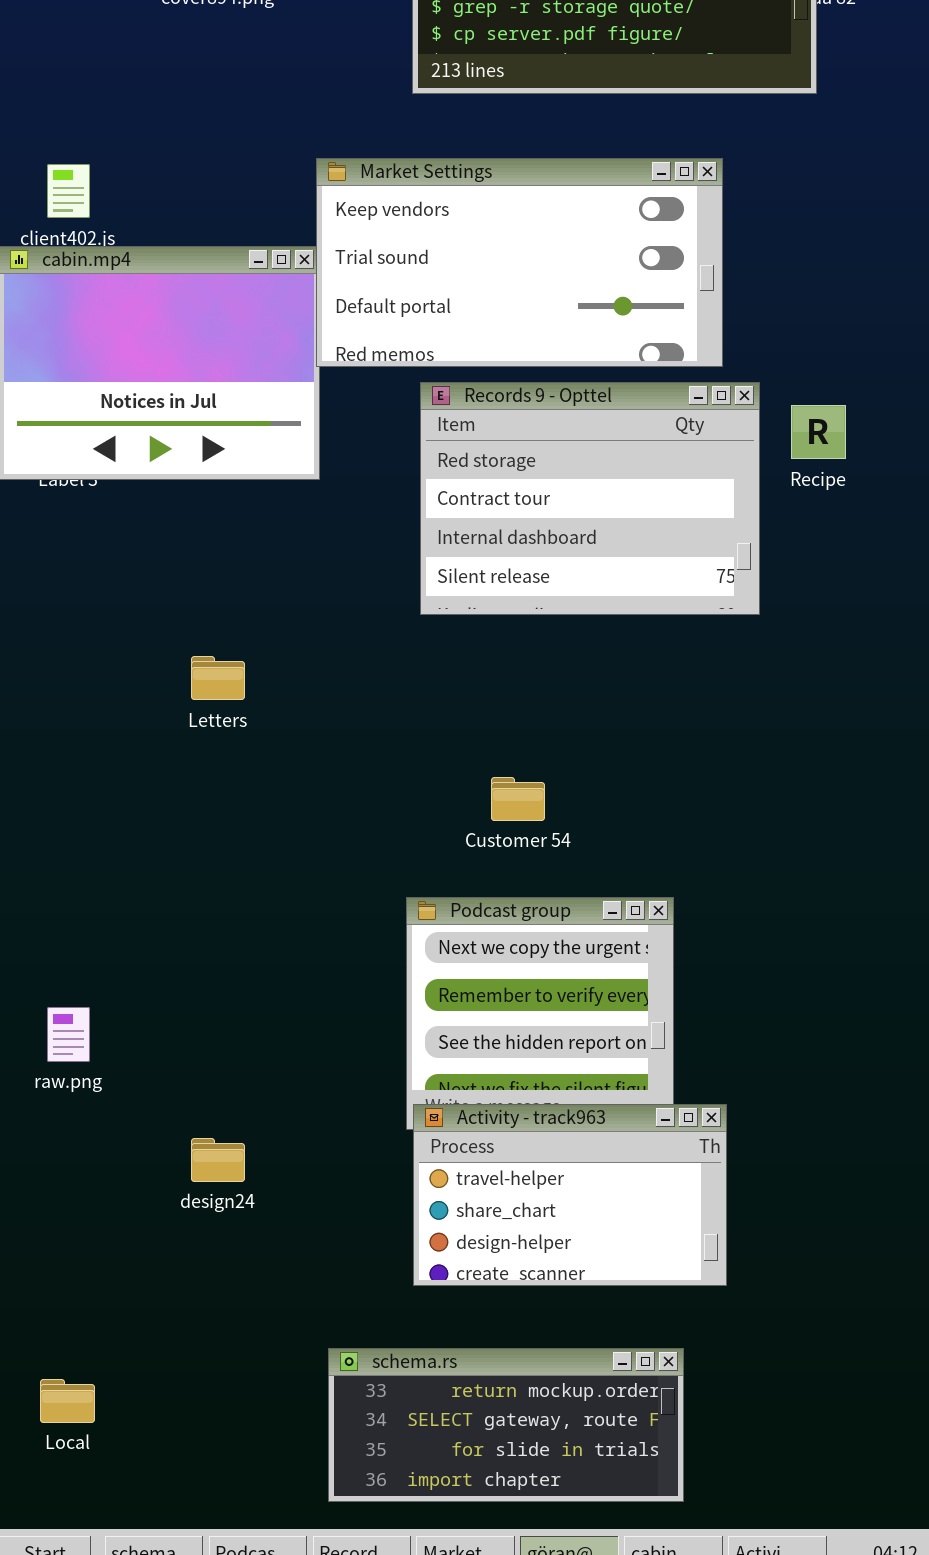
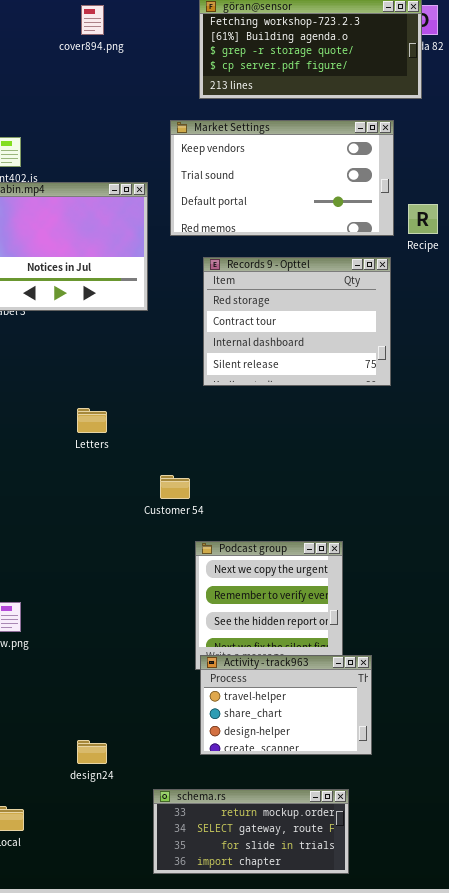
Market Settings: [316,158,723,367] -> [170,120,394,236], moved
Recipe: [791,405,846,459] -> [408,204,438,234], moved
Customer 54: [491,777,545,821] -> [160,475,190,499], moved
design24: [191,1138,245,1182] -> [77,740,107,764], moved

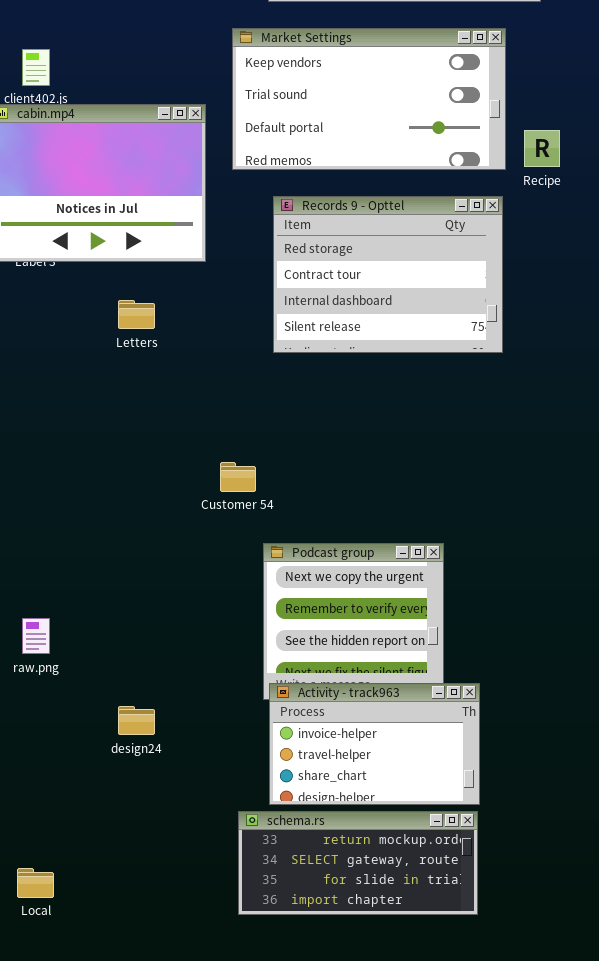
Letters: [77,408,107,433] -> [118,300,155,329], moved
Activity - track963: [200,655,372,755] -> [269,683,480,805], scrolled up 1 row
design24: [77,740,107,764] -> [118,706,155,735], moved
schema.rs: [153,789,349,874] -> [238,811,478,915], moved

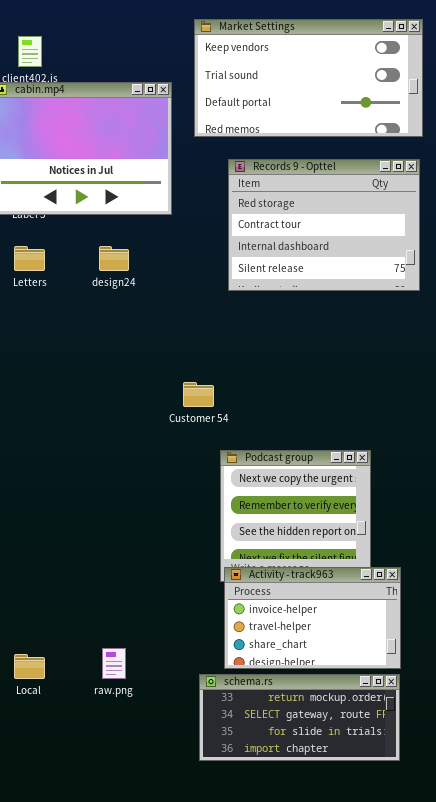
Letters: [118,300,155,329] -> [14,246,45,271], moved
raw.png: [22,618,50,654] -> [102,648,126,679], moved
design24: [118,706,155,735] -> [99,246,129,271], moved
Local: [17,868,54,898] -> [14,654,45,679], moved

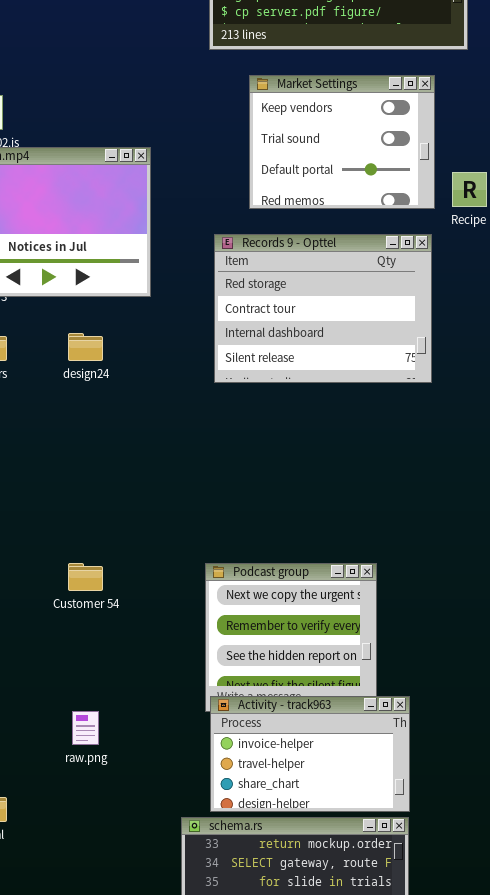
Market Settings: [194,19,423,137] -> [249,75,435,209], resized
Customer 54: [183,382,214,407] -> [68,563,103,591], moved
raw.png: [102,648,126,679] -> [72,711,99,745], moved

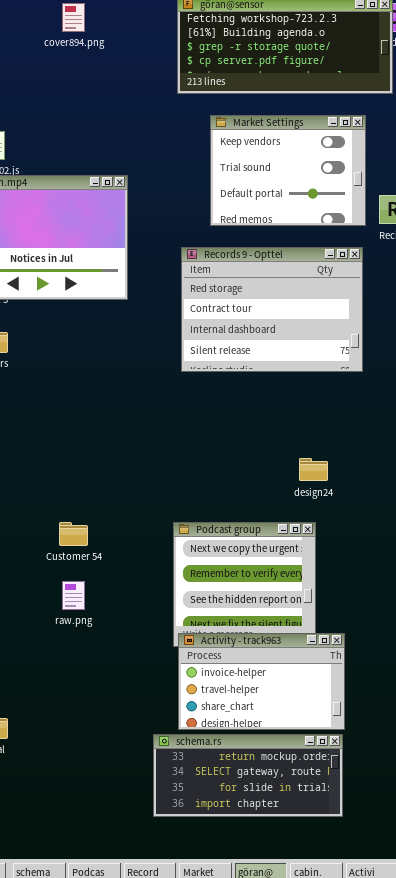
design24: [68,333,103,361] -> [299,458,328,481], moved
raw.png: [72,711,99,745] -> [62,581,85,610], moved

